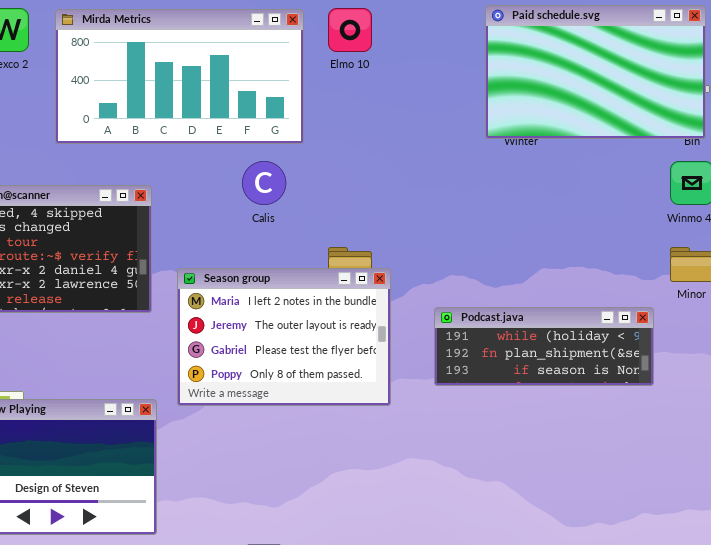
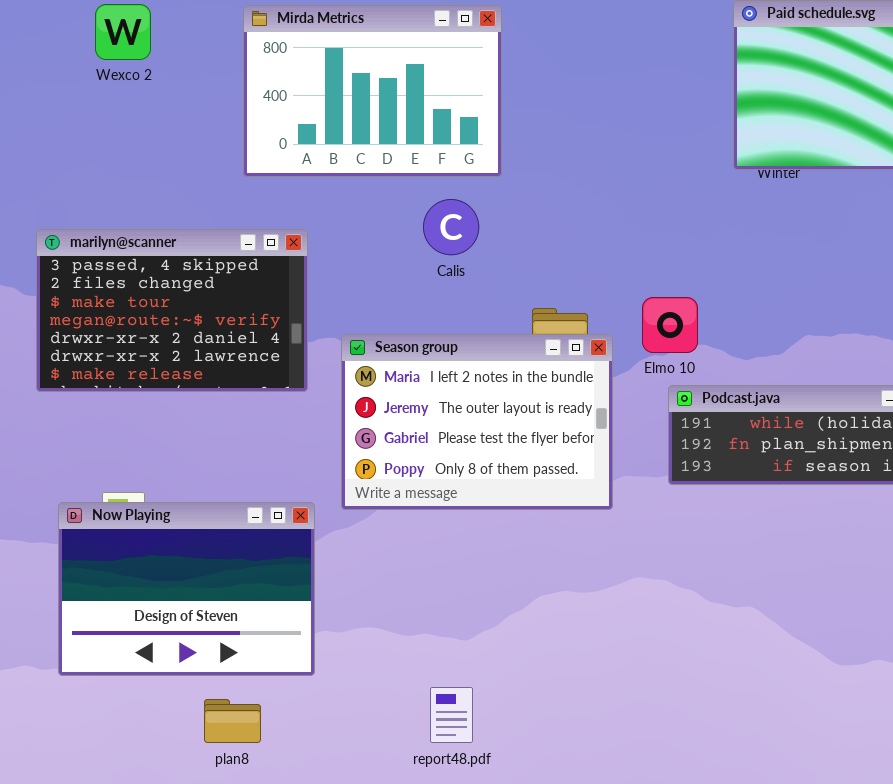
Elmo 10: [328,8,372,52] -> [642,297,698,353], moved
Mirda Metrics: [55,9,304,144] -> [243,5,502,177], resized

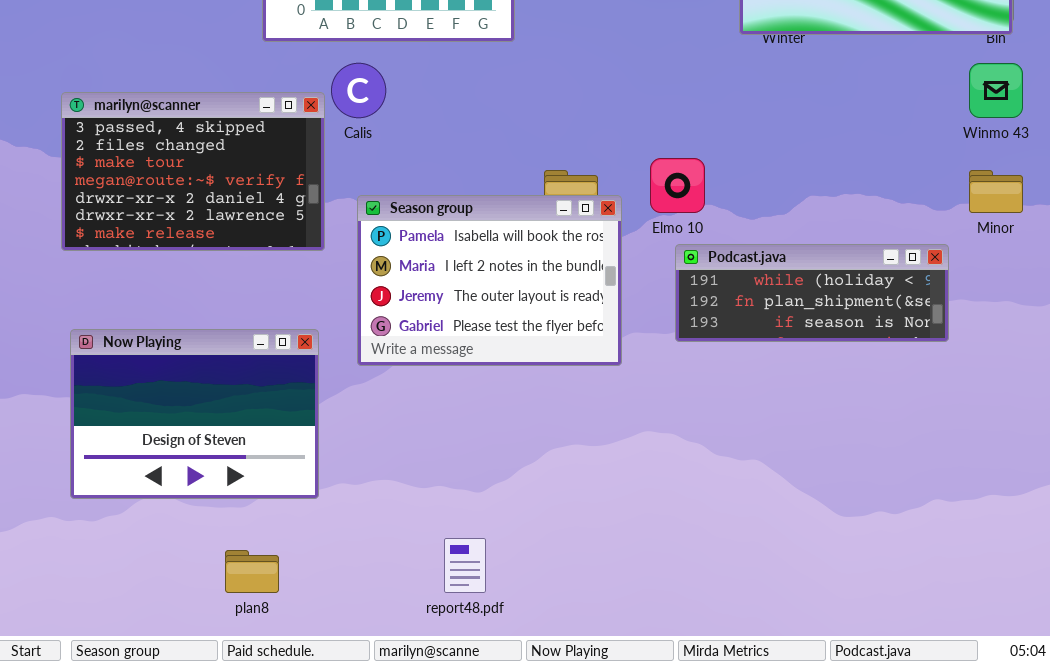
Calis: [423,199,479,255] -> [331,63,386,118], moved
Season group: [341,334,613,510] -> [357,195,622,366], scrolled up 1 row
Now Playing: [58,502,315,676] -> [70,329,319,499], moved

